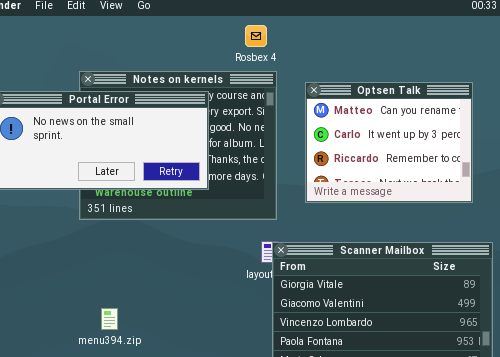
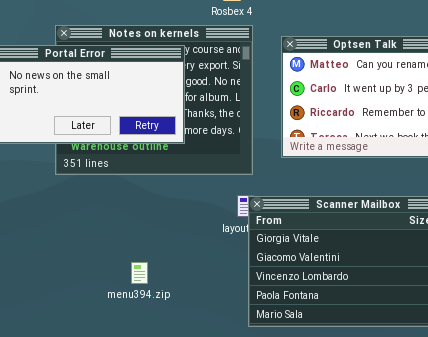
menu394.zip: [101,308,118,330] -> [131,262,148,284], moved

